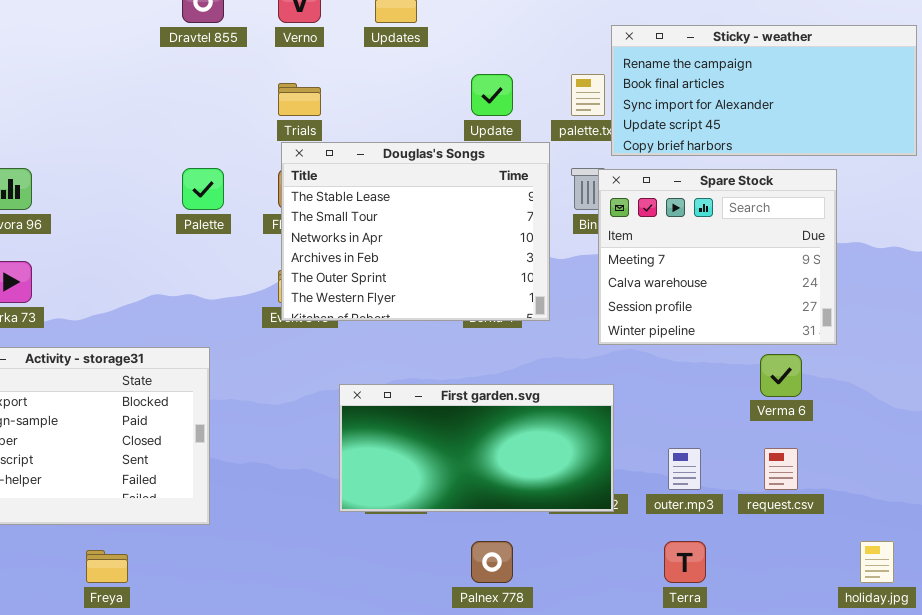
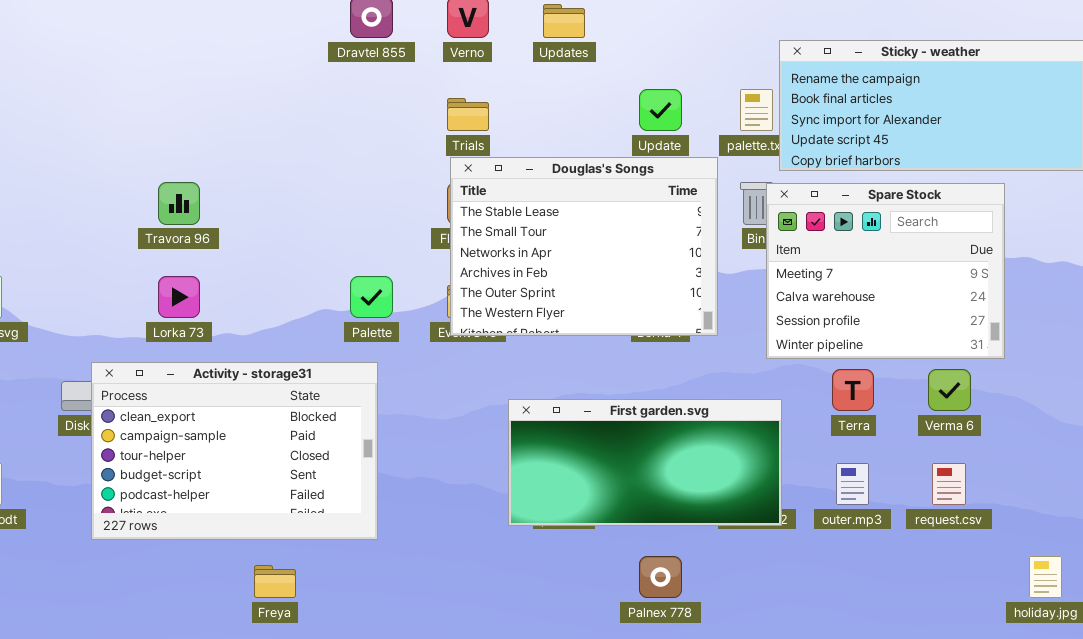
Palette: [182,168,224,210] -> [350,276,393,318], moved
Terra: [664,541,706,583] -> [832,369,874,411], moved

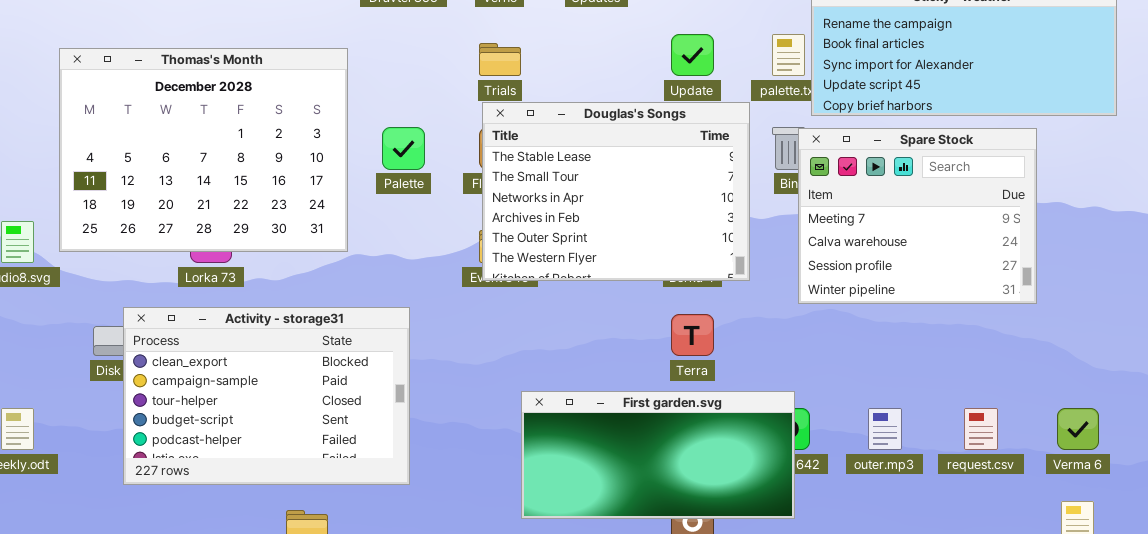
Thomas's Month: none -> [59,48,348,252], opened
Palette: [350,276,393,318] -> [382,127,425,170], moved
Terra: [832,369,874,411] -> [671,314,714,356], moved
Verma 6: [928,369,971,411] -> [1057,408,1099,450], moved
First garden.svg: [508,399,782,526] -> [521,391,795,519], moved

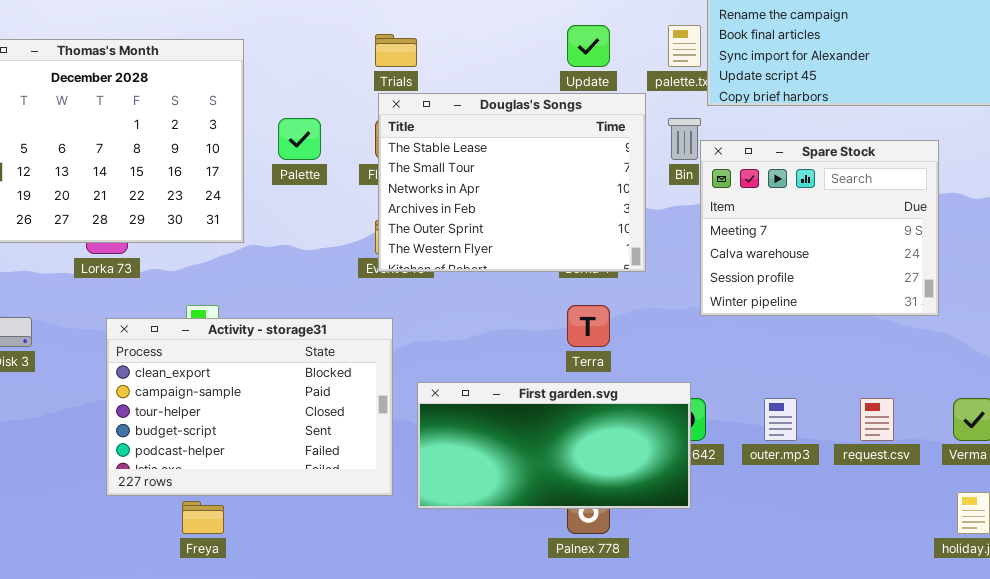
Spare Stock: [798,128,1037,304] -> [700,140,939,316], moved
Activity - storage31: [123,307,410,485] -> [106,318,393,496], moved

